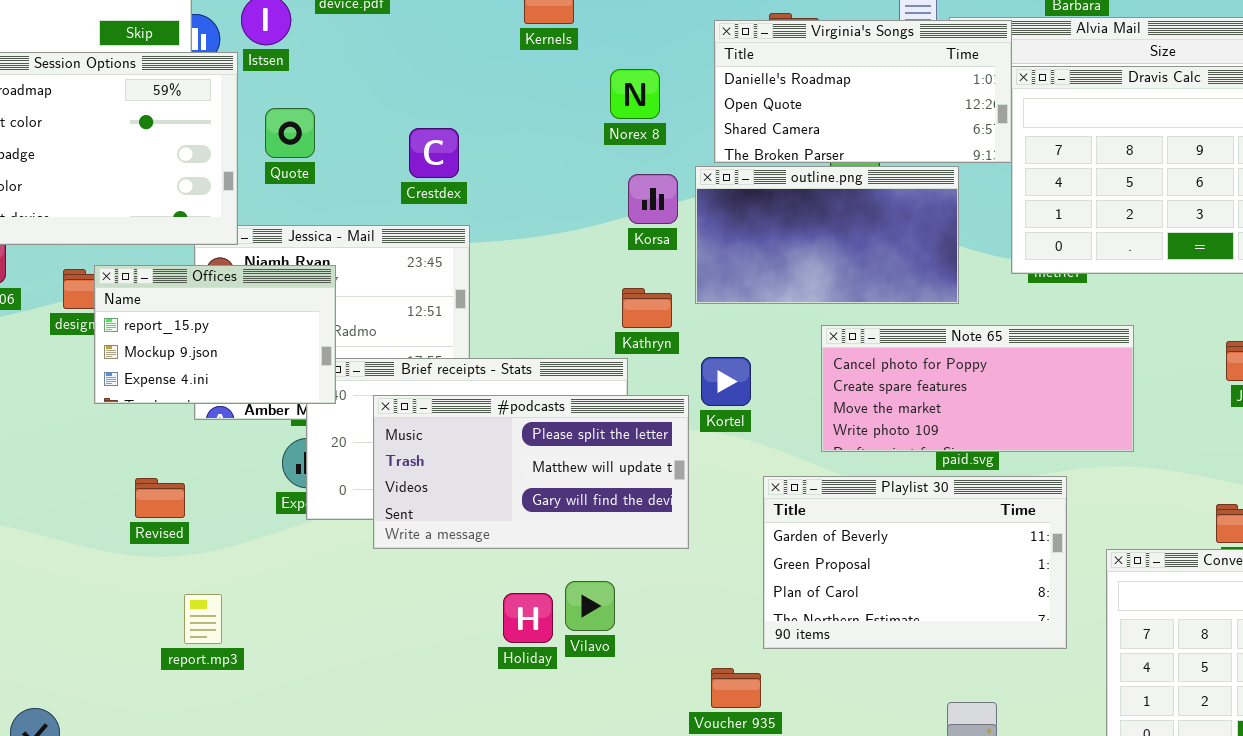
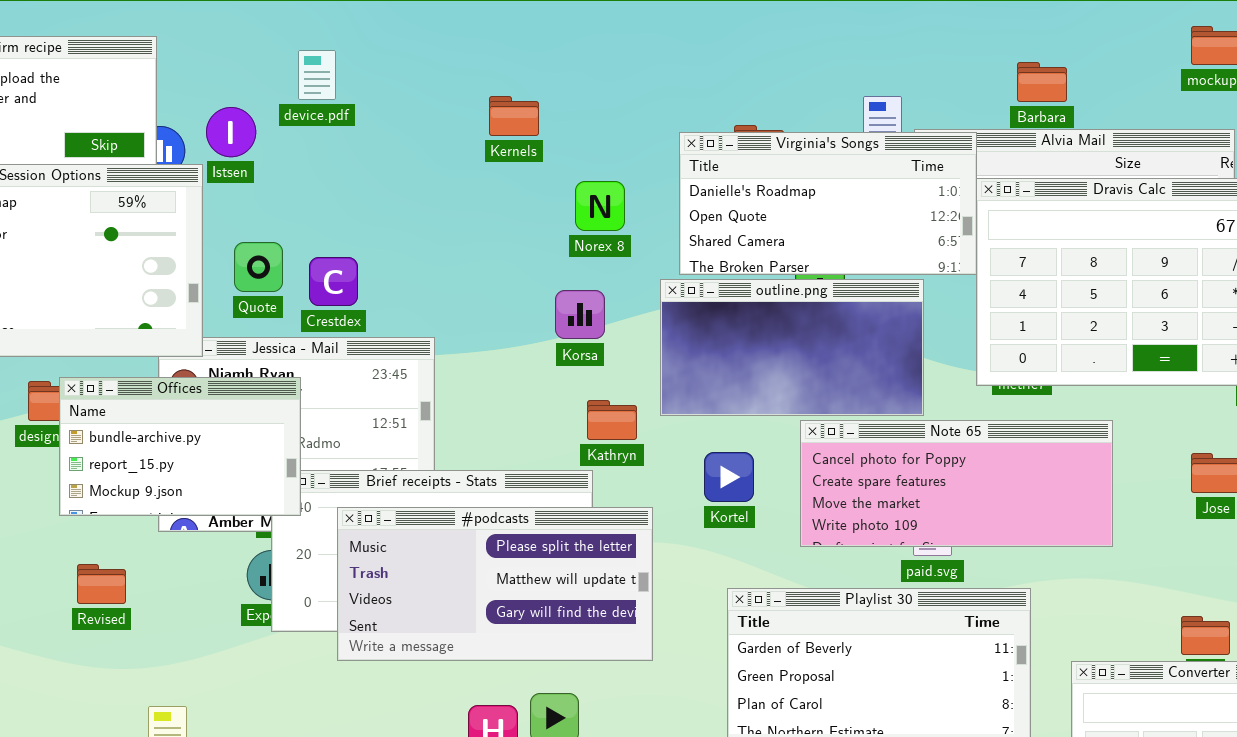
Quote: [265,108,315,158] -> [234,242,283,292], moved
Crestdex: [409,128,459,178] -> [309,257,358,306], moved
Korsa: [628,174,678,224] -> [555,290,605,339], moved
Offices: [94,265,336,404] -> [59,377,301,516], scrolled up 1 row
Note 65: [821,325,1134,452] -> [800,420,1113,547], moved
Kortel: [701,357,751,406] -> [704,452,754,502], moved
Revised: [135,478,185,518] -> [77,564,126,604], moved

